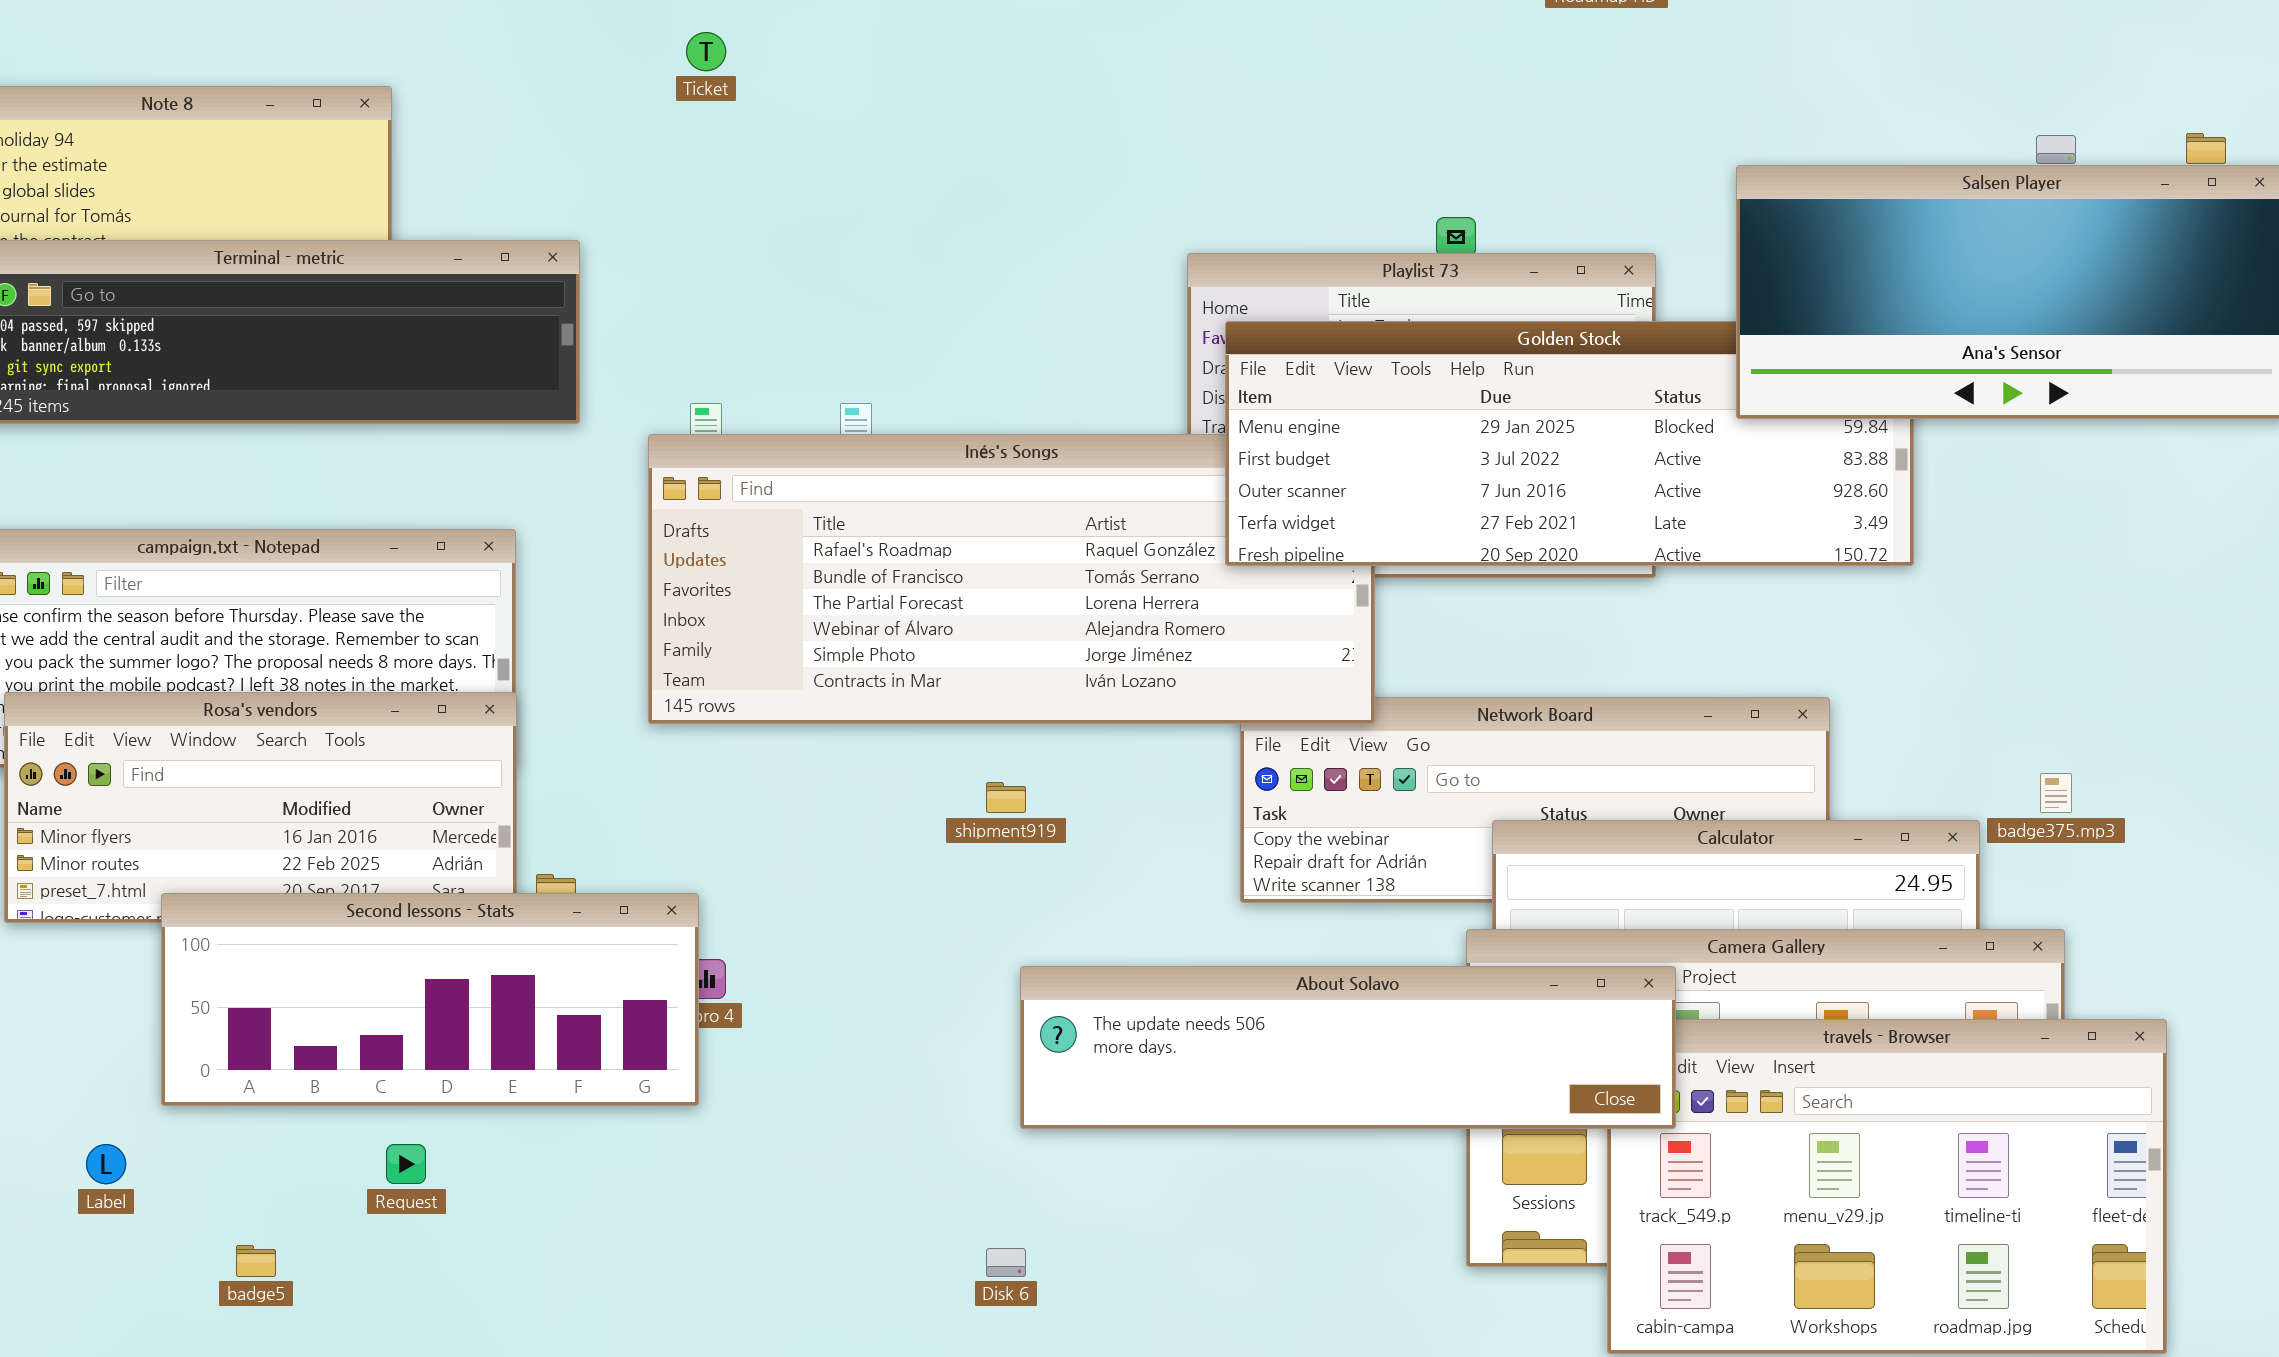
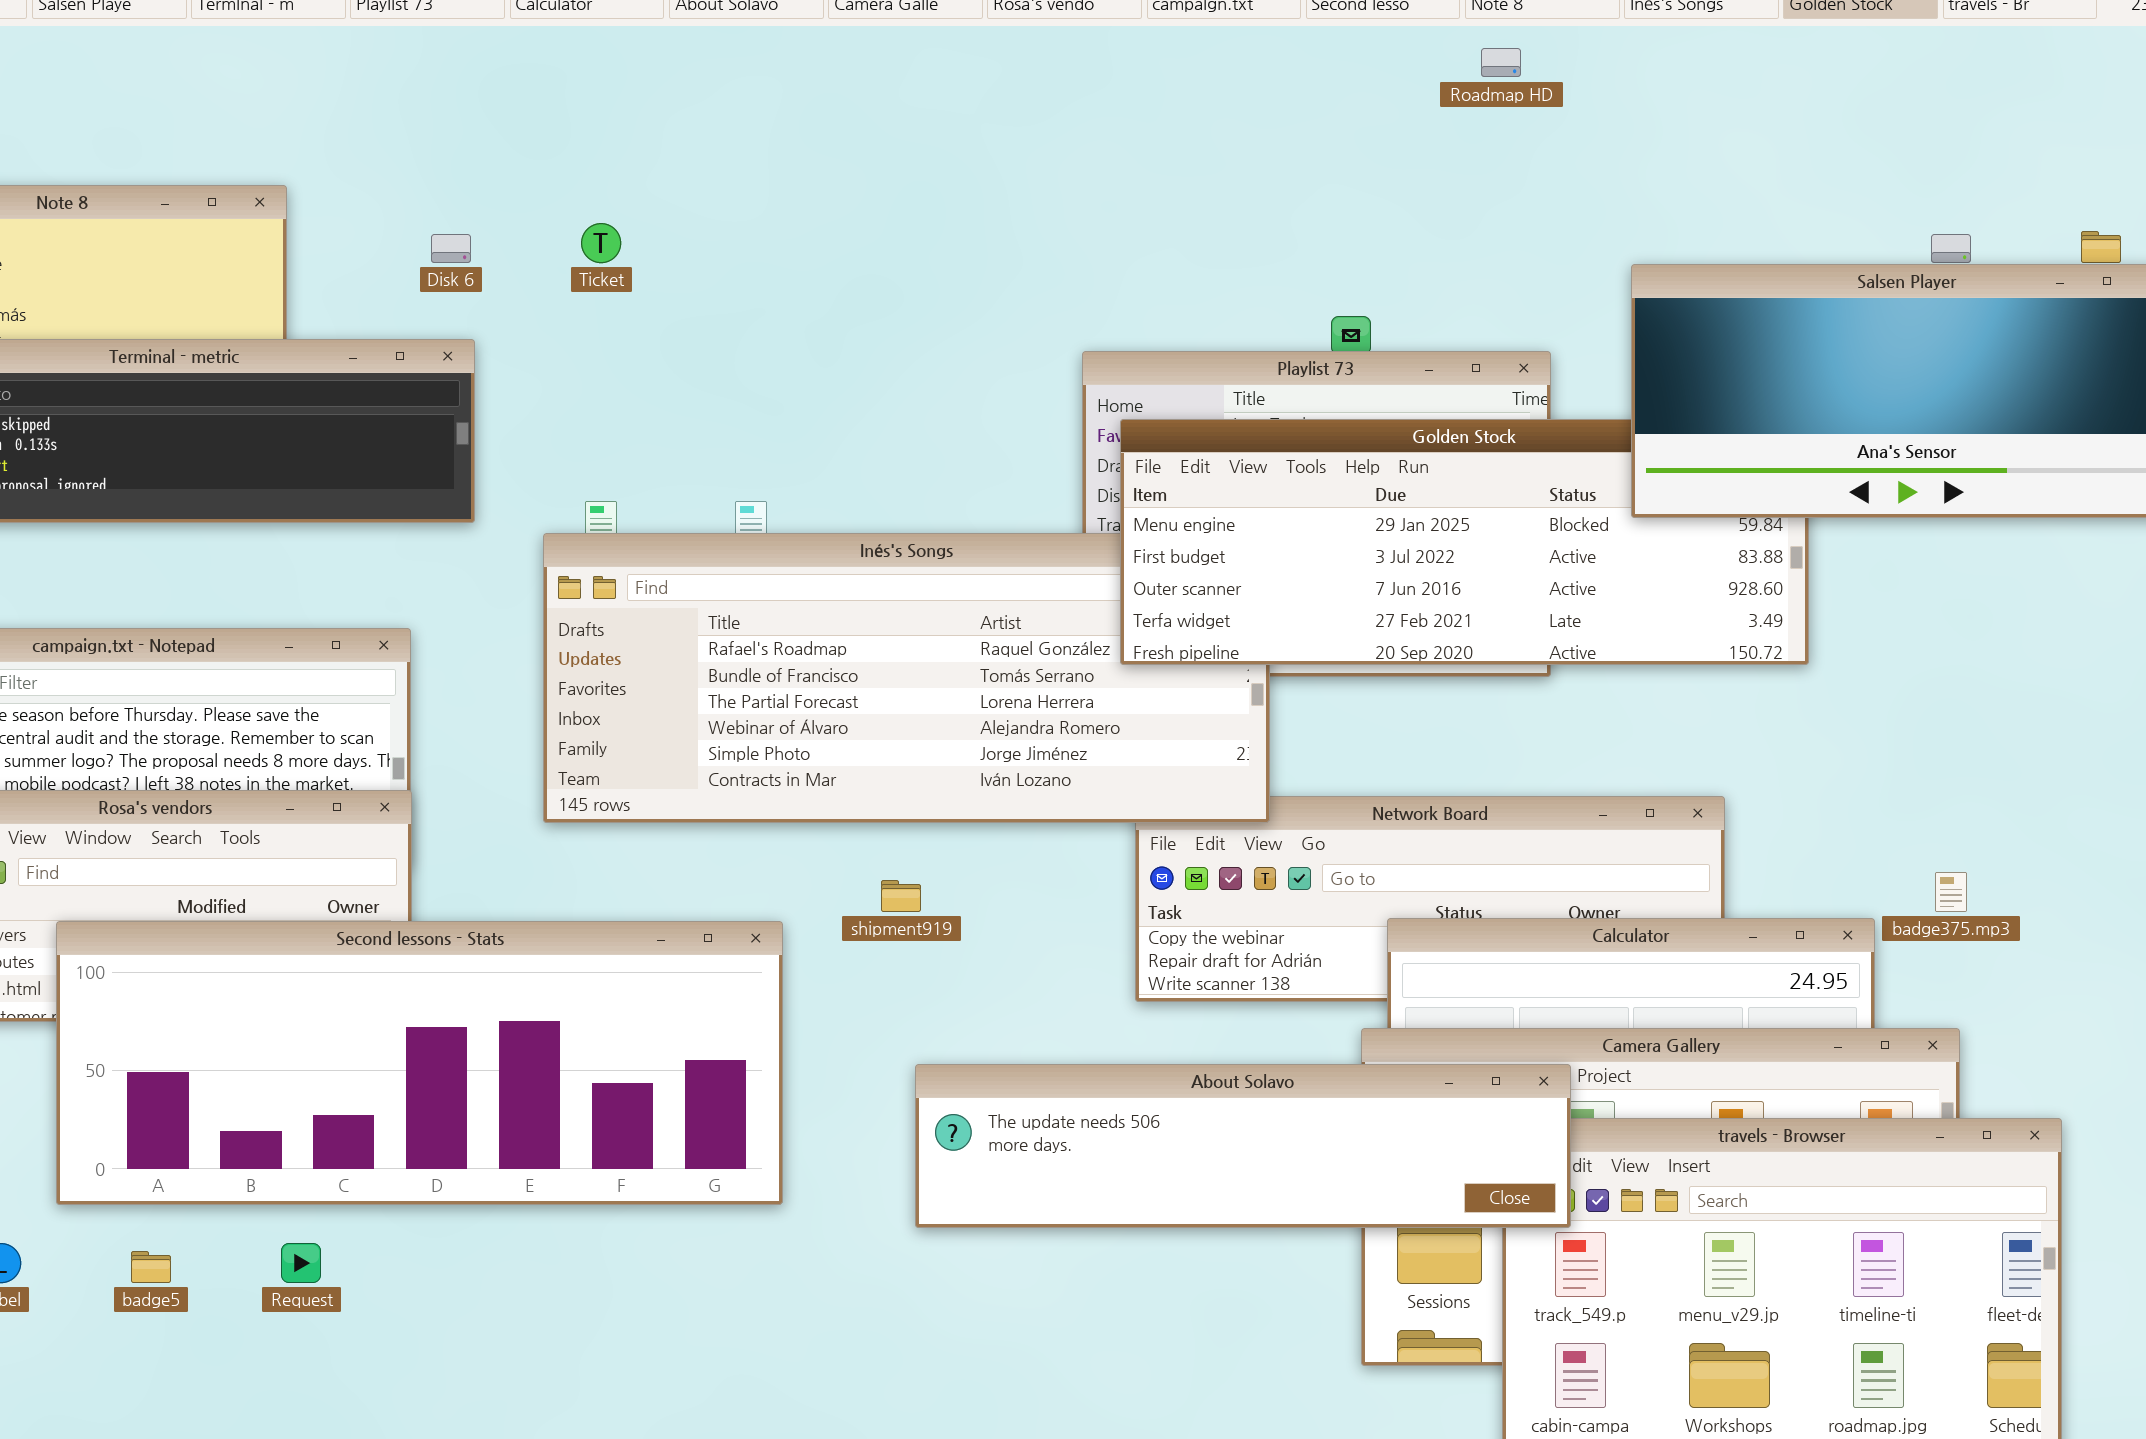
Ticket: [686,32,726,71] -> [581,223,621,263], moved
Second lessons - Stats: [161,893,699,1106] -> [56,921,783,1205], resized
badge5: [236,1245,276,1277] -> [131,1251,171,1283], moved
Disk 6: [986,1248,1026,1277] -> [431,234,471,263], moved

